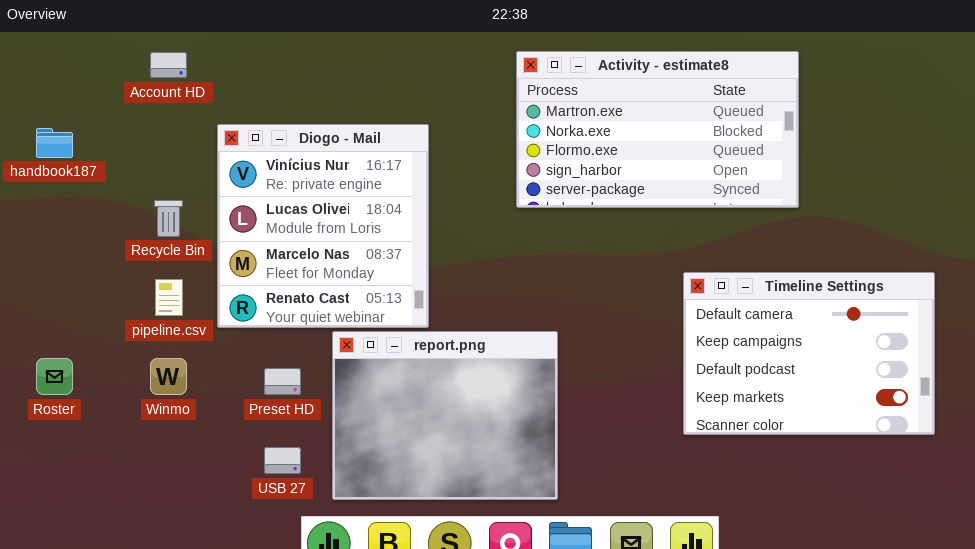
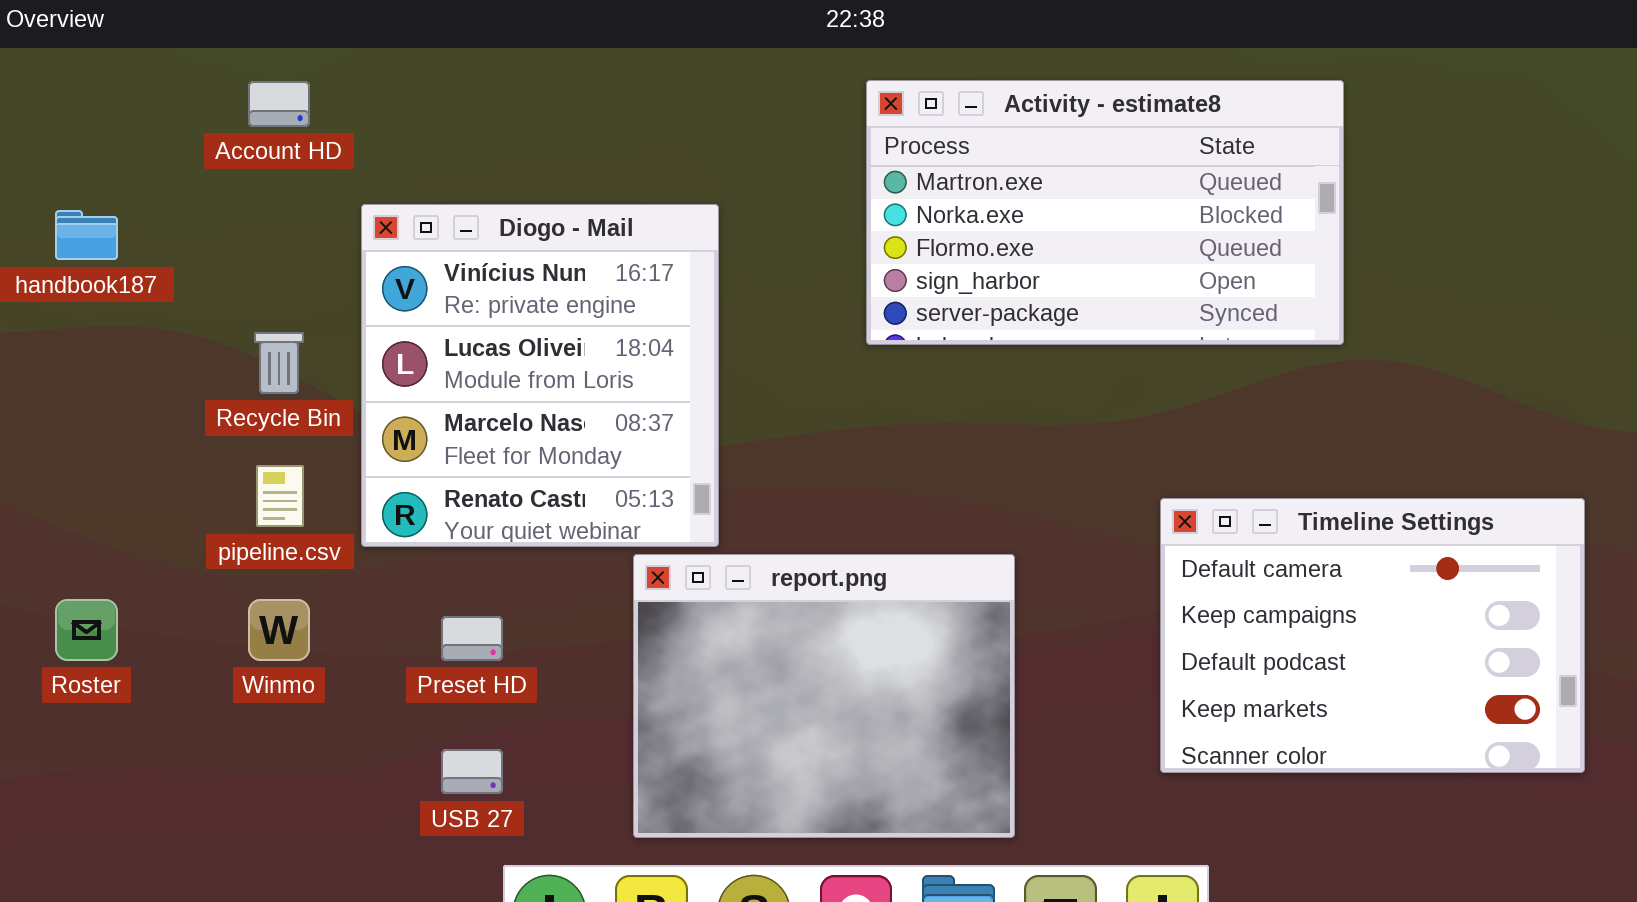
Timeline Settings: [683,272,935,435] -> [1160,498,1585,773], moved
report.png: [332,331,558,500] -> [633,554,1015,838], moved

